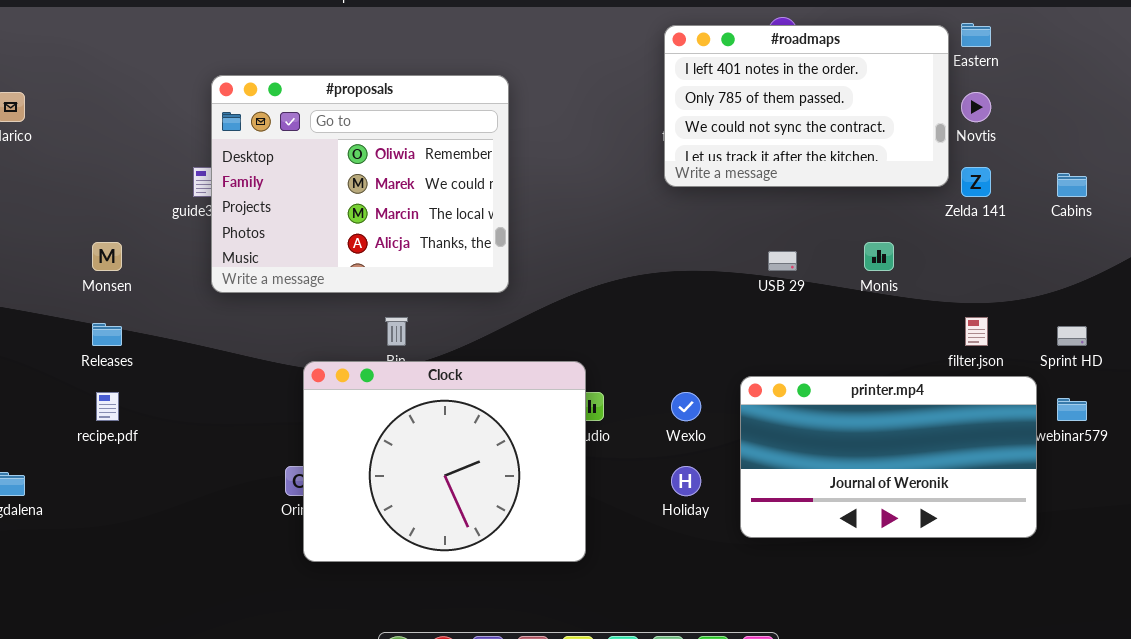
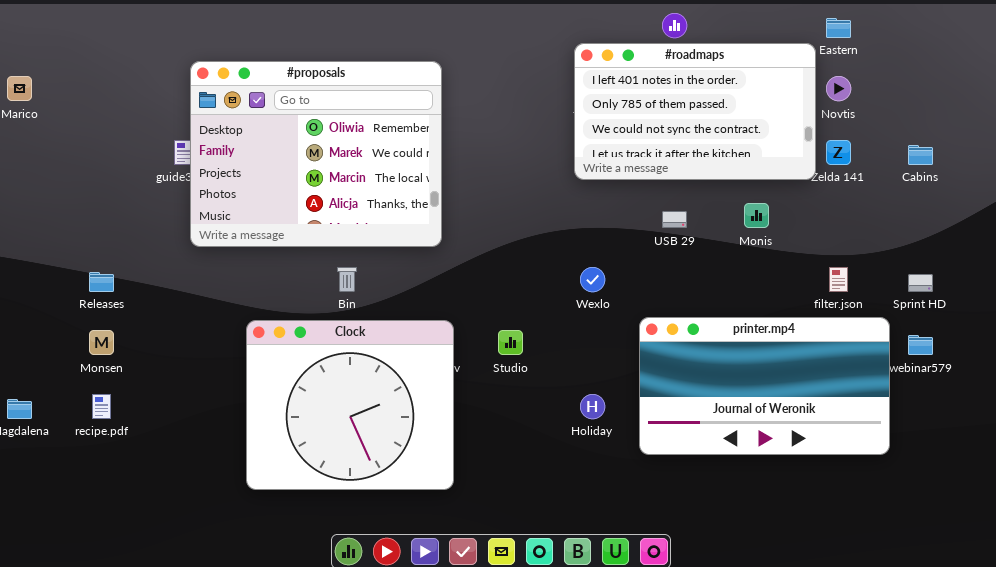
#roadmaps: [664,25,949,187] -> [574,43,816,180], moved
Monsen: [92,242,122,271] -> [89,330,114,355], moved
Clock: [303,361,586,562] -> [246,320,454,490], moved, resized
recipe.pdf: [96,392,119,421] -> [92,394,111,419], moved
Wexlo: [671,392,701,421] -> [580,267,605,292], moved

